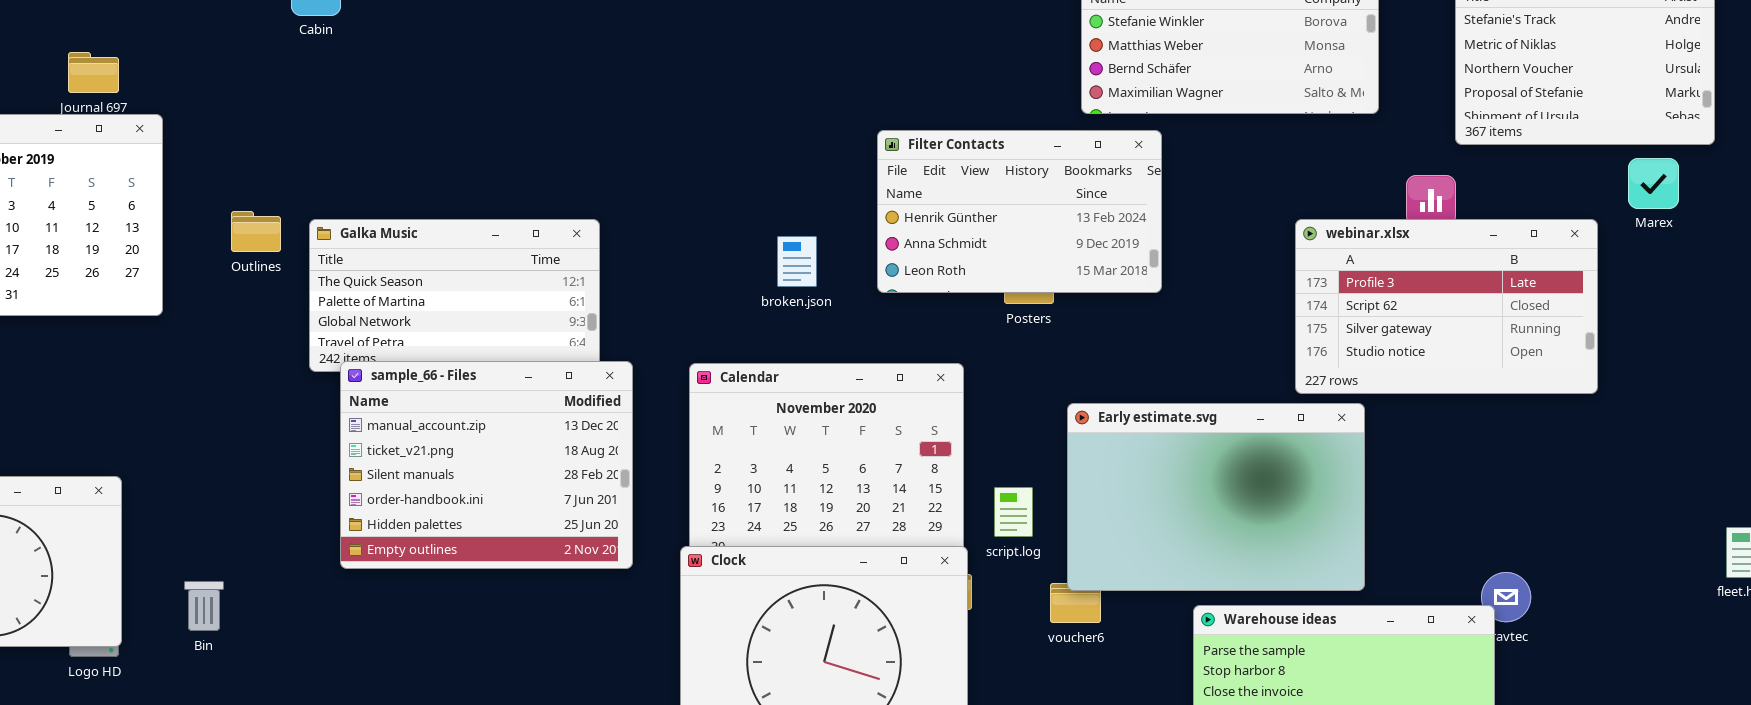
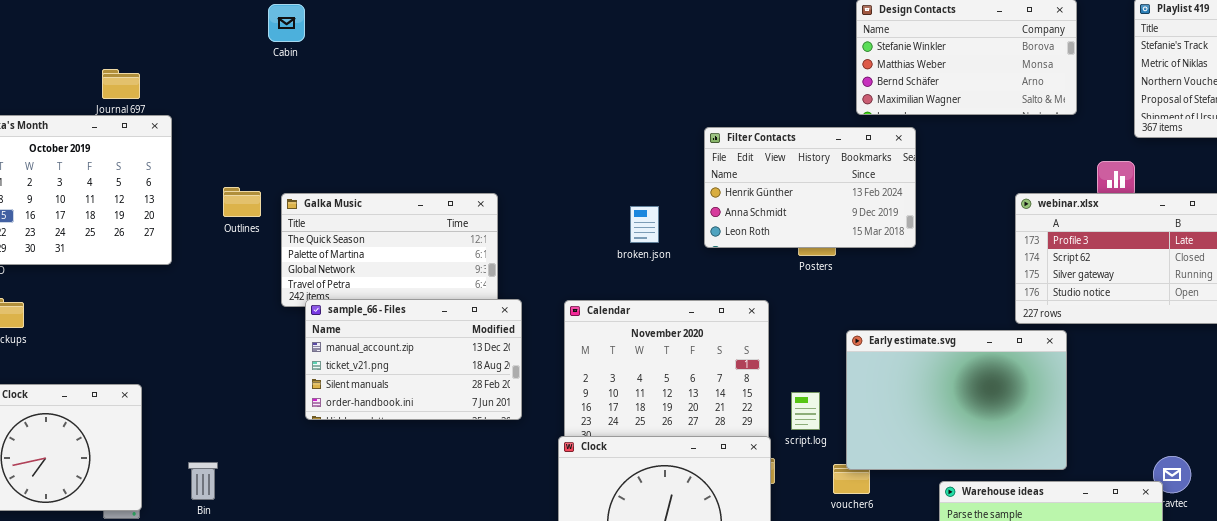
sample_66 - Files: [340,361,633,569] -> [305,299,522,420], resized

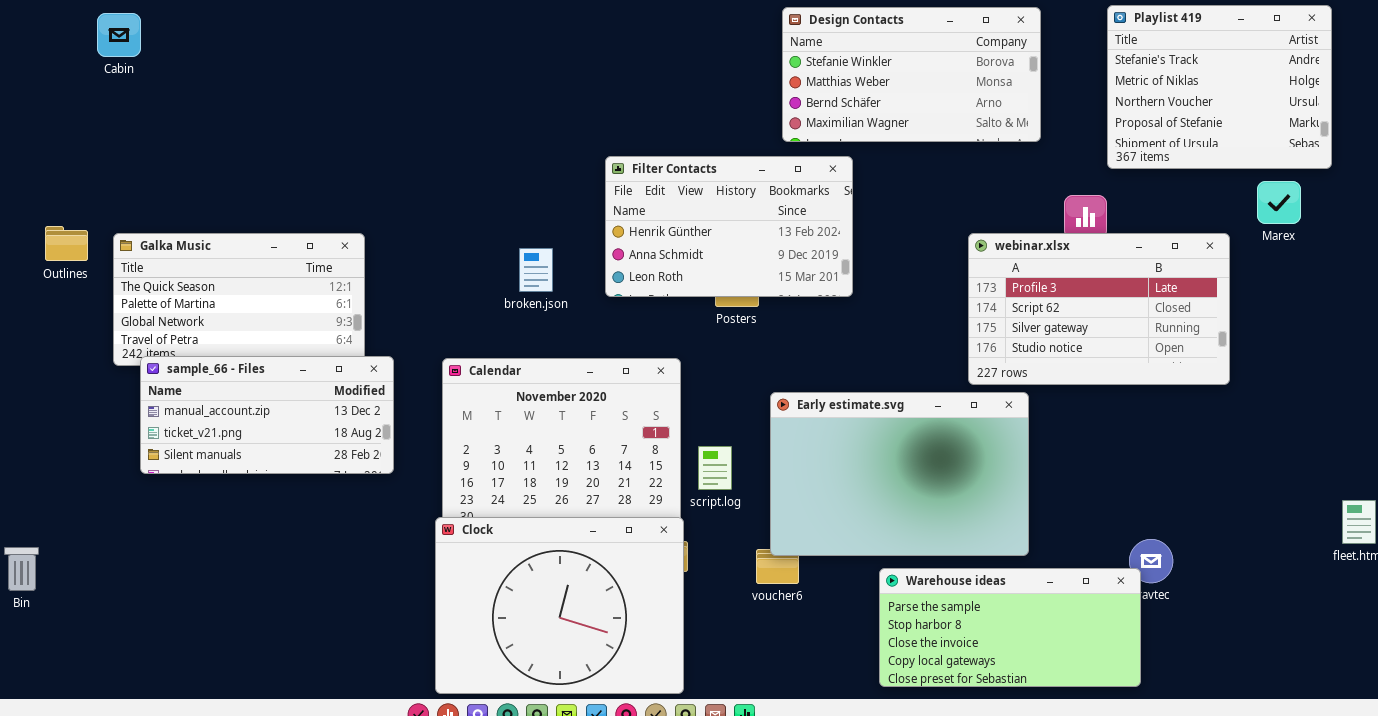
sample_66 - Files: [305,299,522,420] -> [140,356,394,474], resized
script.log: [791,392,820,430] -> [698,446,732,490], moved

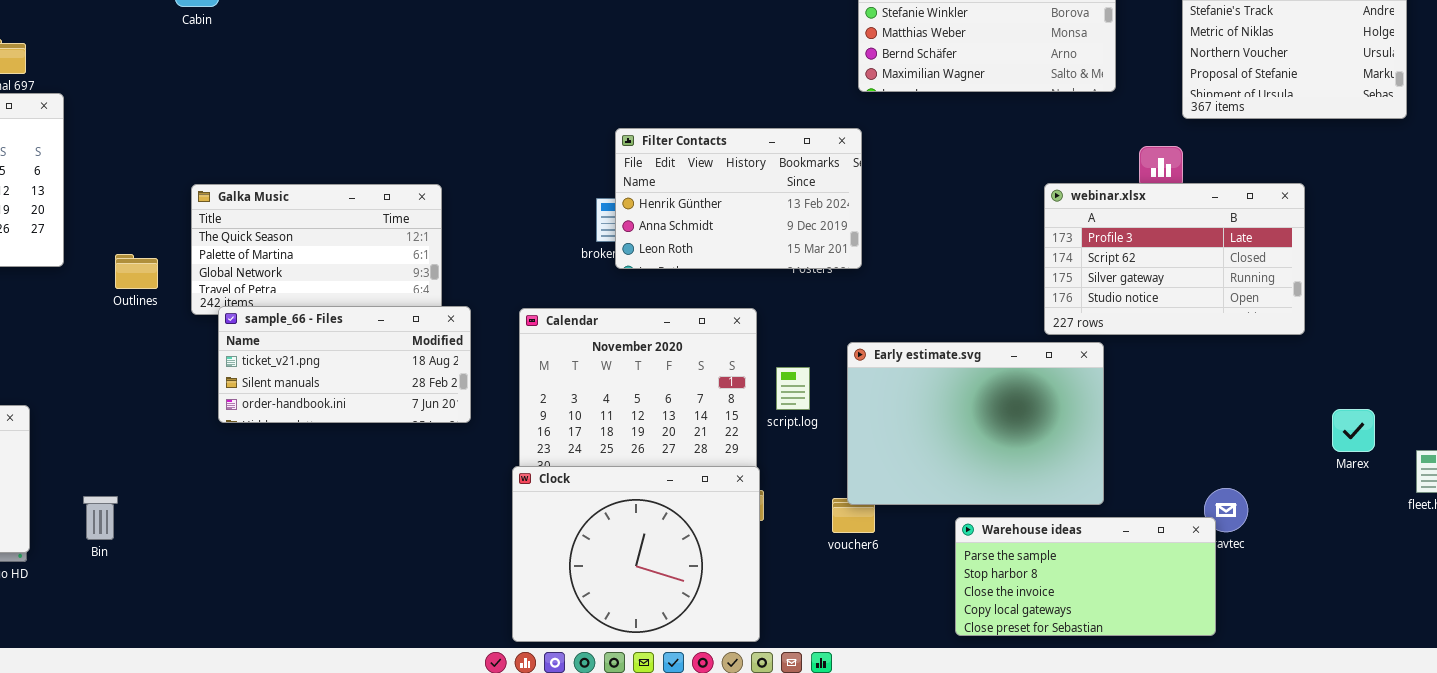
Filter Contacts: [605,156,853,297] -> [615,128,862,269], moved
Marex: [1257,181,1301,224] -> [1332,409,1375,452], moved
Outlines: [45,226,88,261] -> [115,254,158,289], moved
sample_66 - Files: [140,356,394,474] -> [218,306,471,423], scrolled down 1 row
script.log: [698,446,732,490] -> [776,367,810,410], moved

